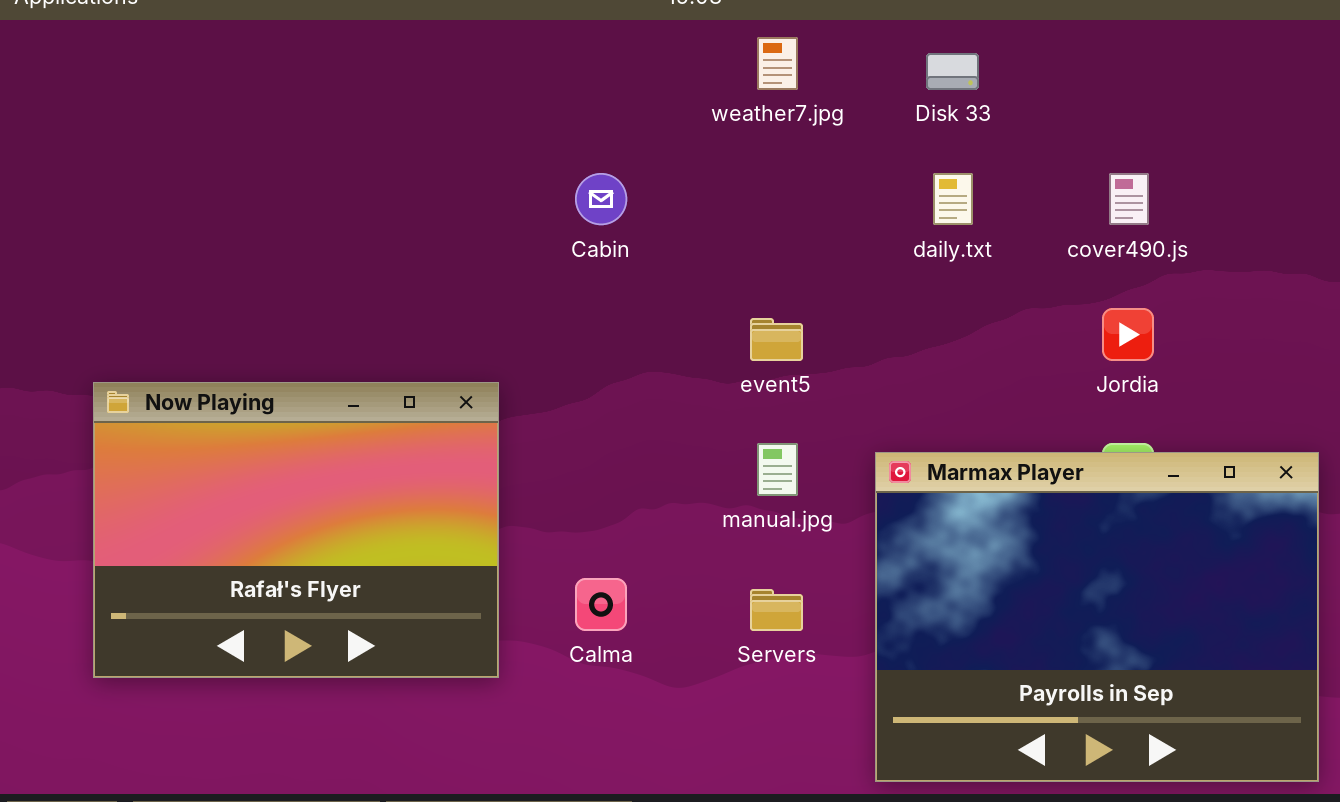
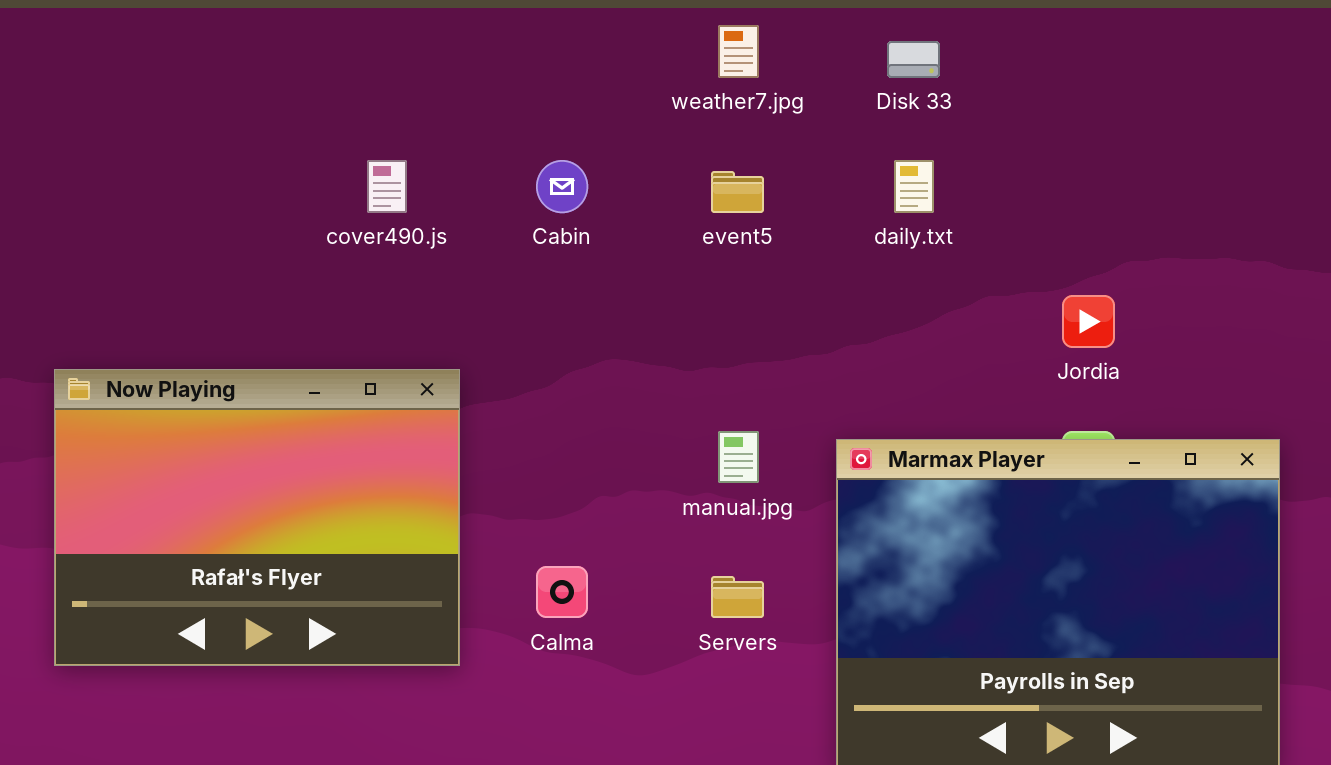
cover490.js: [1109,173,1149,225] -> [367,160,407,213], moved
event5: [750,318,803,361] -> [711,171,764,213], moved

